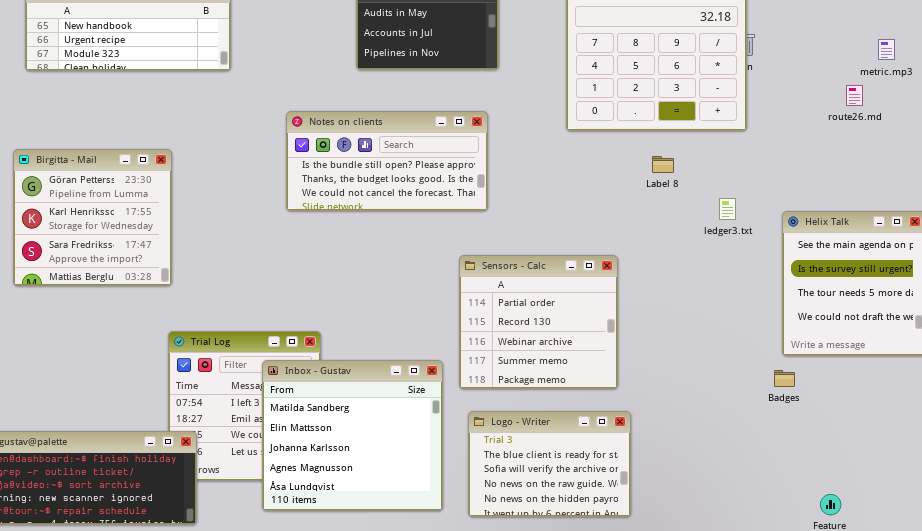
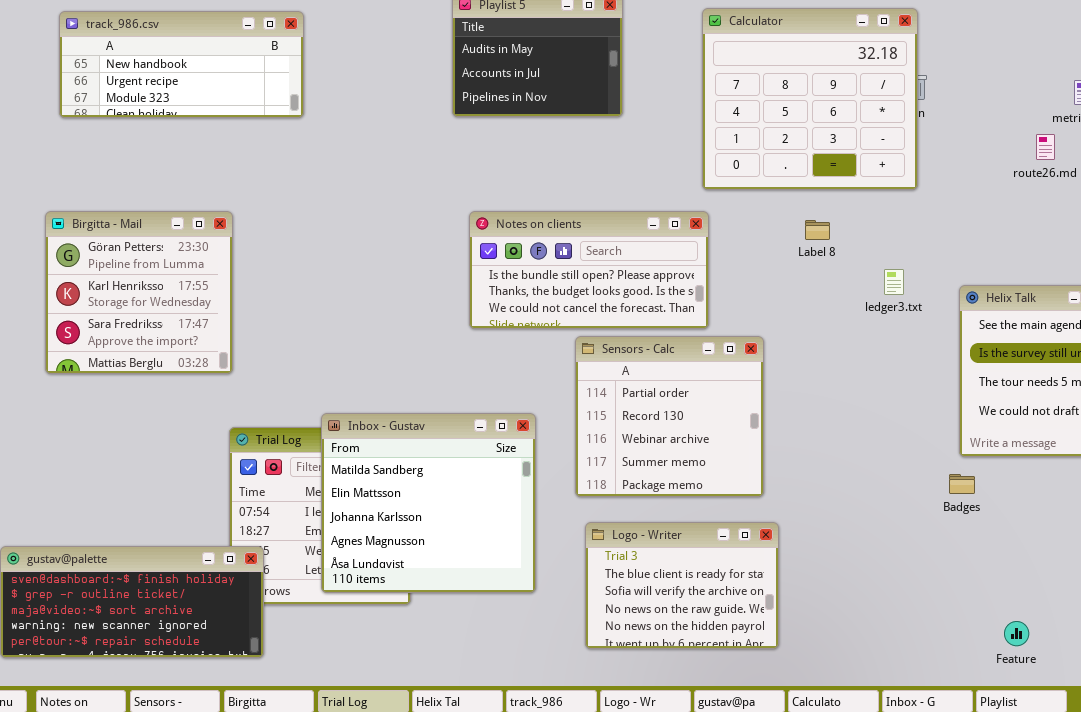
Notes on clients: [286,111,488,211] -> [469,211,709,329], moved
Inbox - Gustav: [262,360,443,511] -> [321,413,536,593], moved

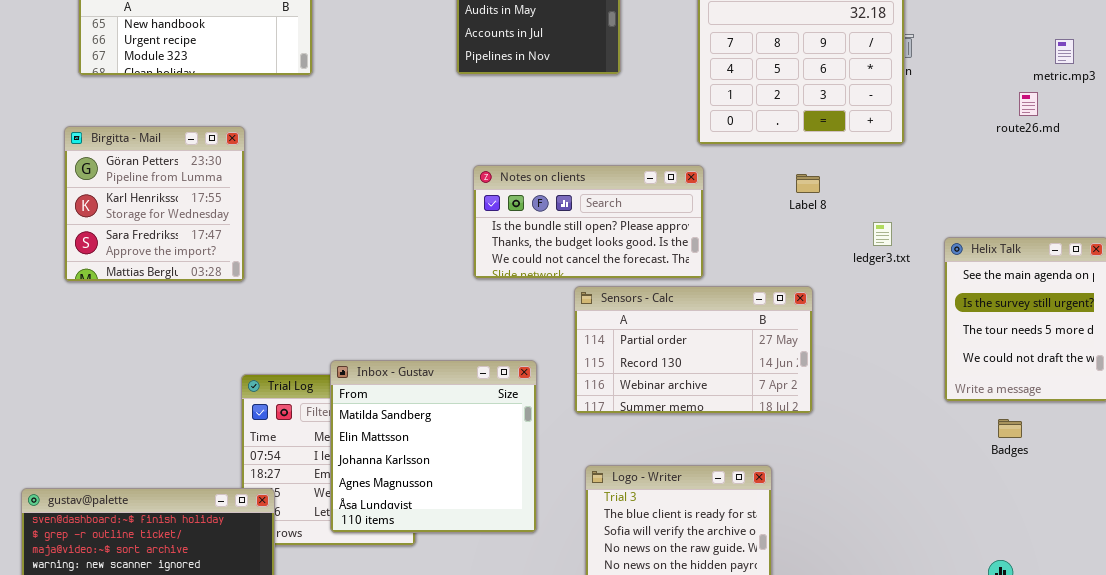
Birgitta - Mail: [45,211,233,374] -> [64,126,245,282], moved
Sensors - Calc: [575,336,764,497] -> [574,286,813,414], resized
Badges: [949,474,975,494] -> [998,419,1022,438], moved

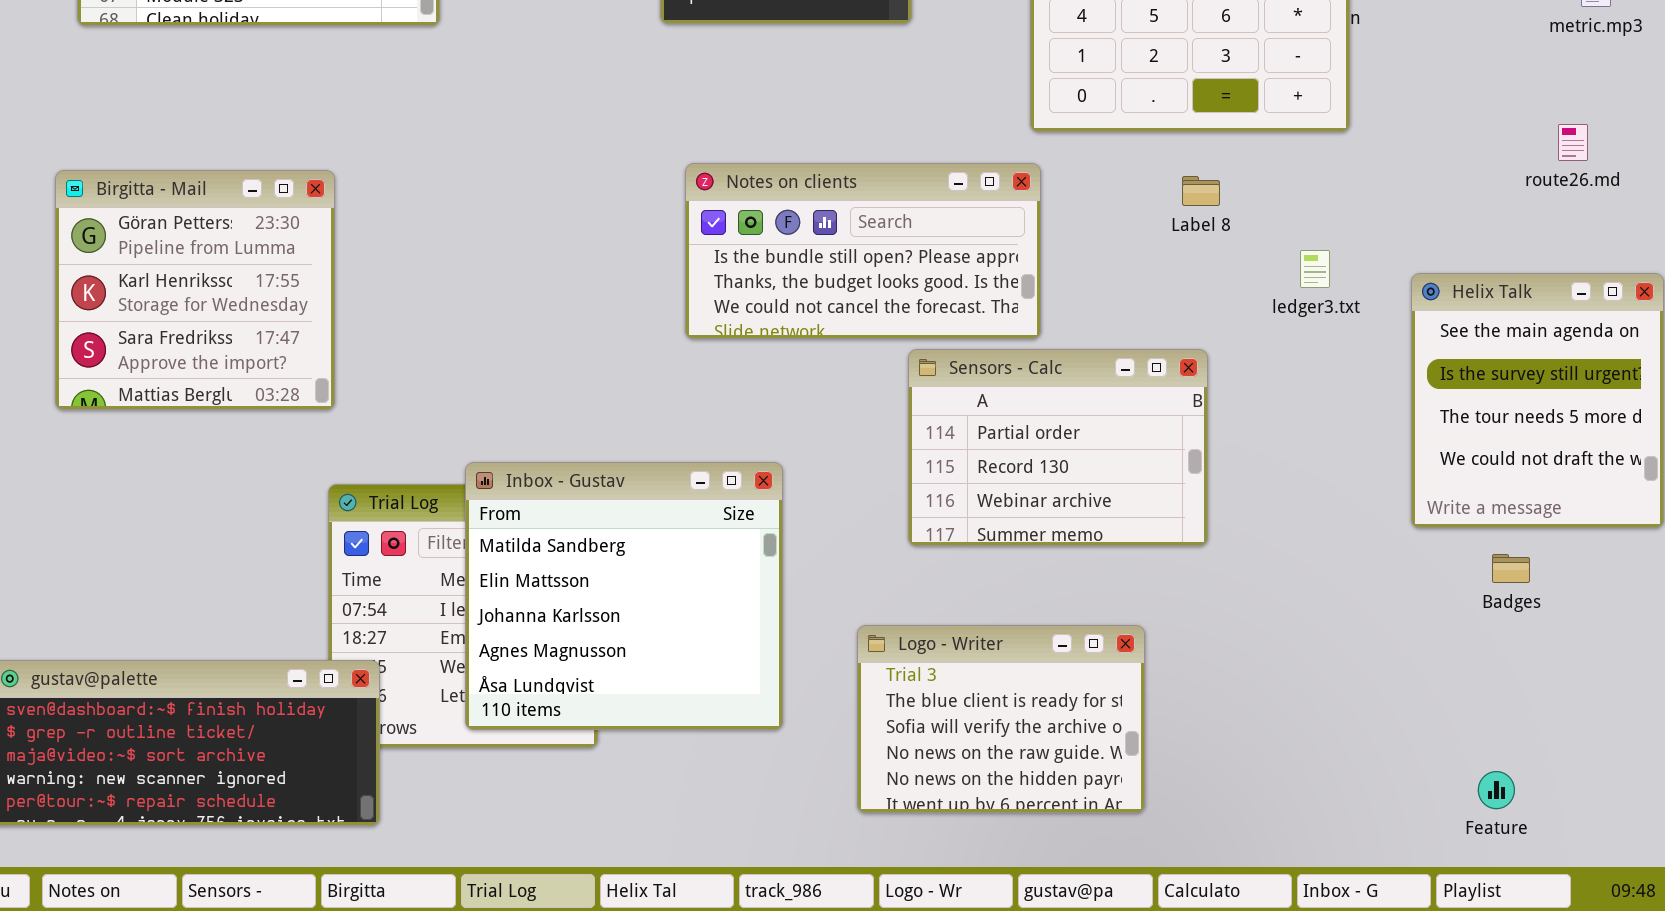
route26.md: [1019,92,1038,116] -> [1558,124,1588,161], moved
Birgitta - Mail: [64,126,245,282] -> [55,170,335,410], moved
Sensors - Calc: [574,286,813,414] -> [908,349,1208,546], resized

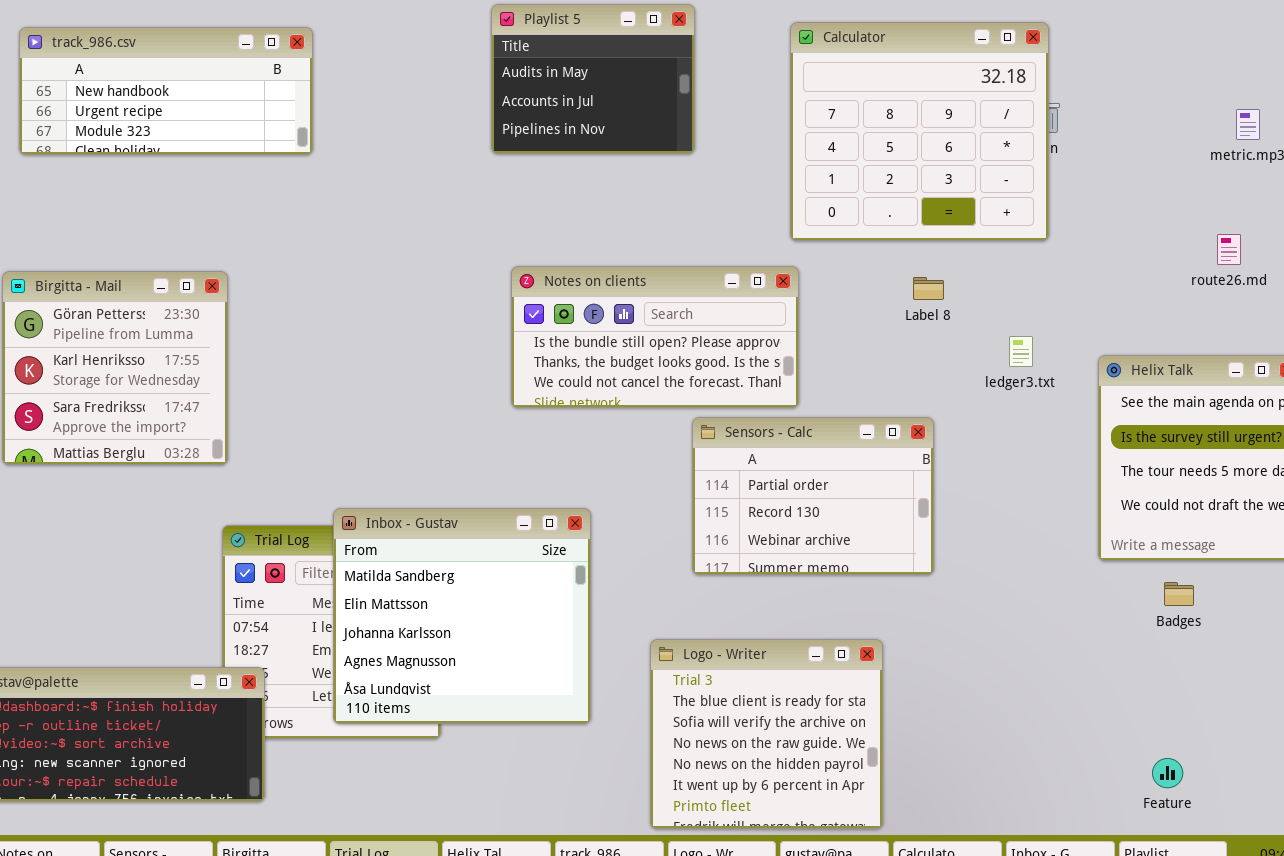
Logo - Writer: [857,625,1145,813] -> [650,639,883,829], resized

